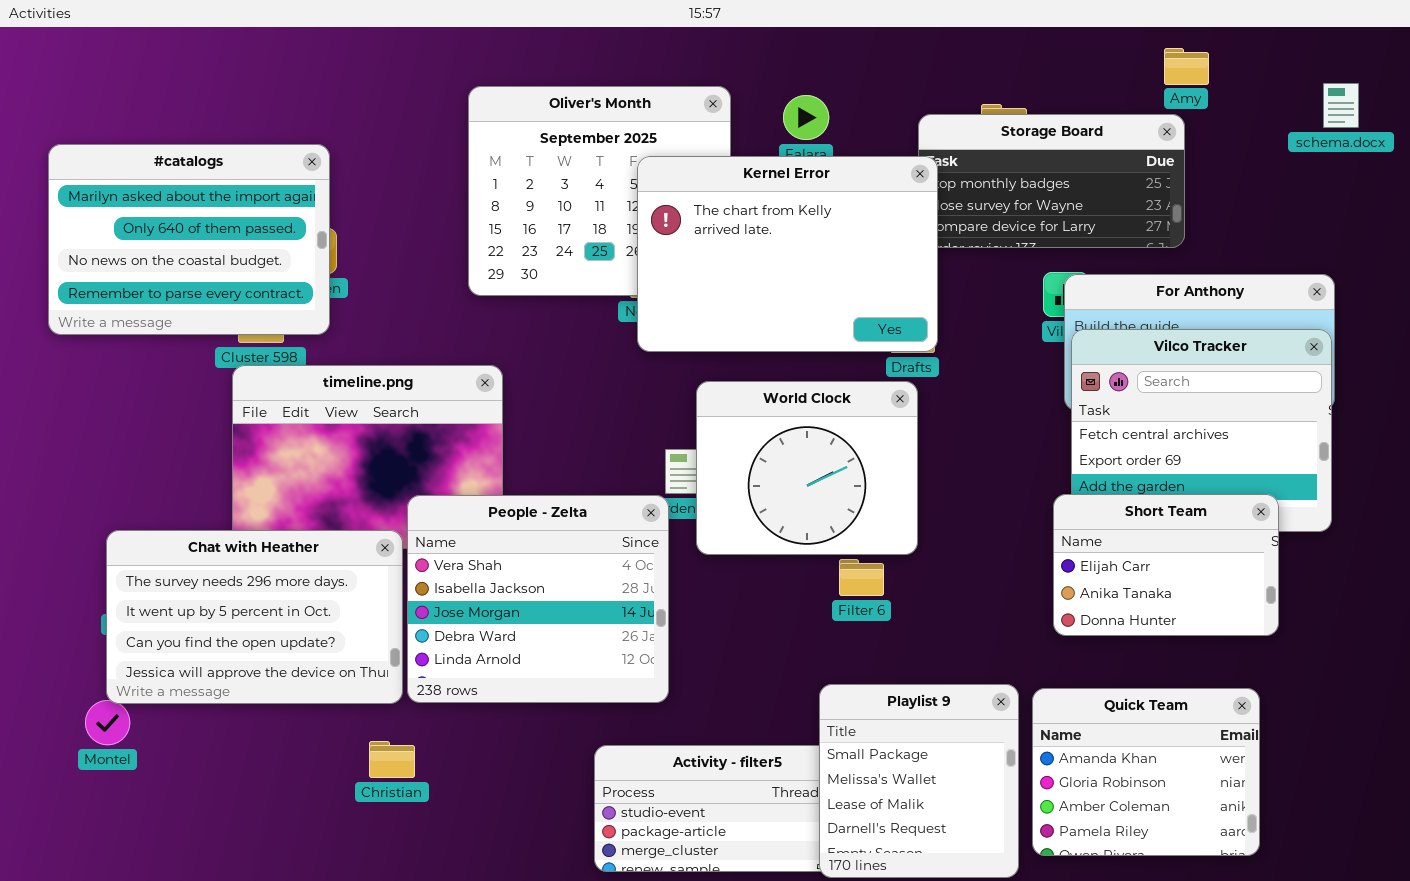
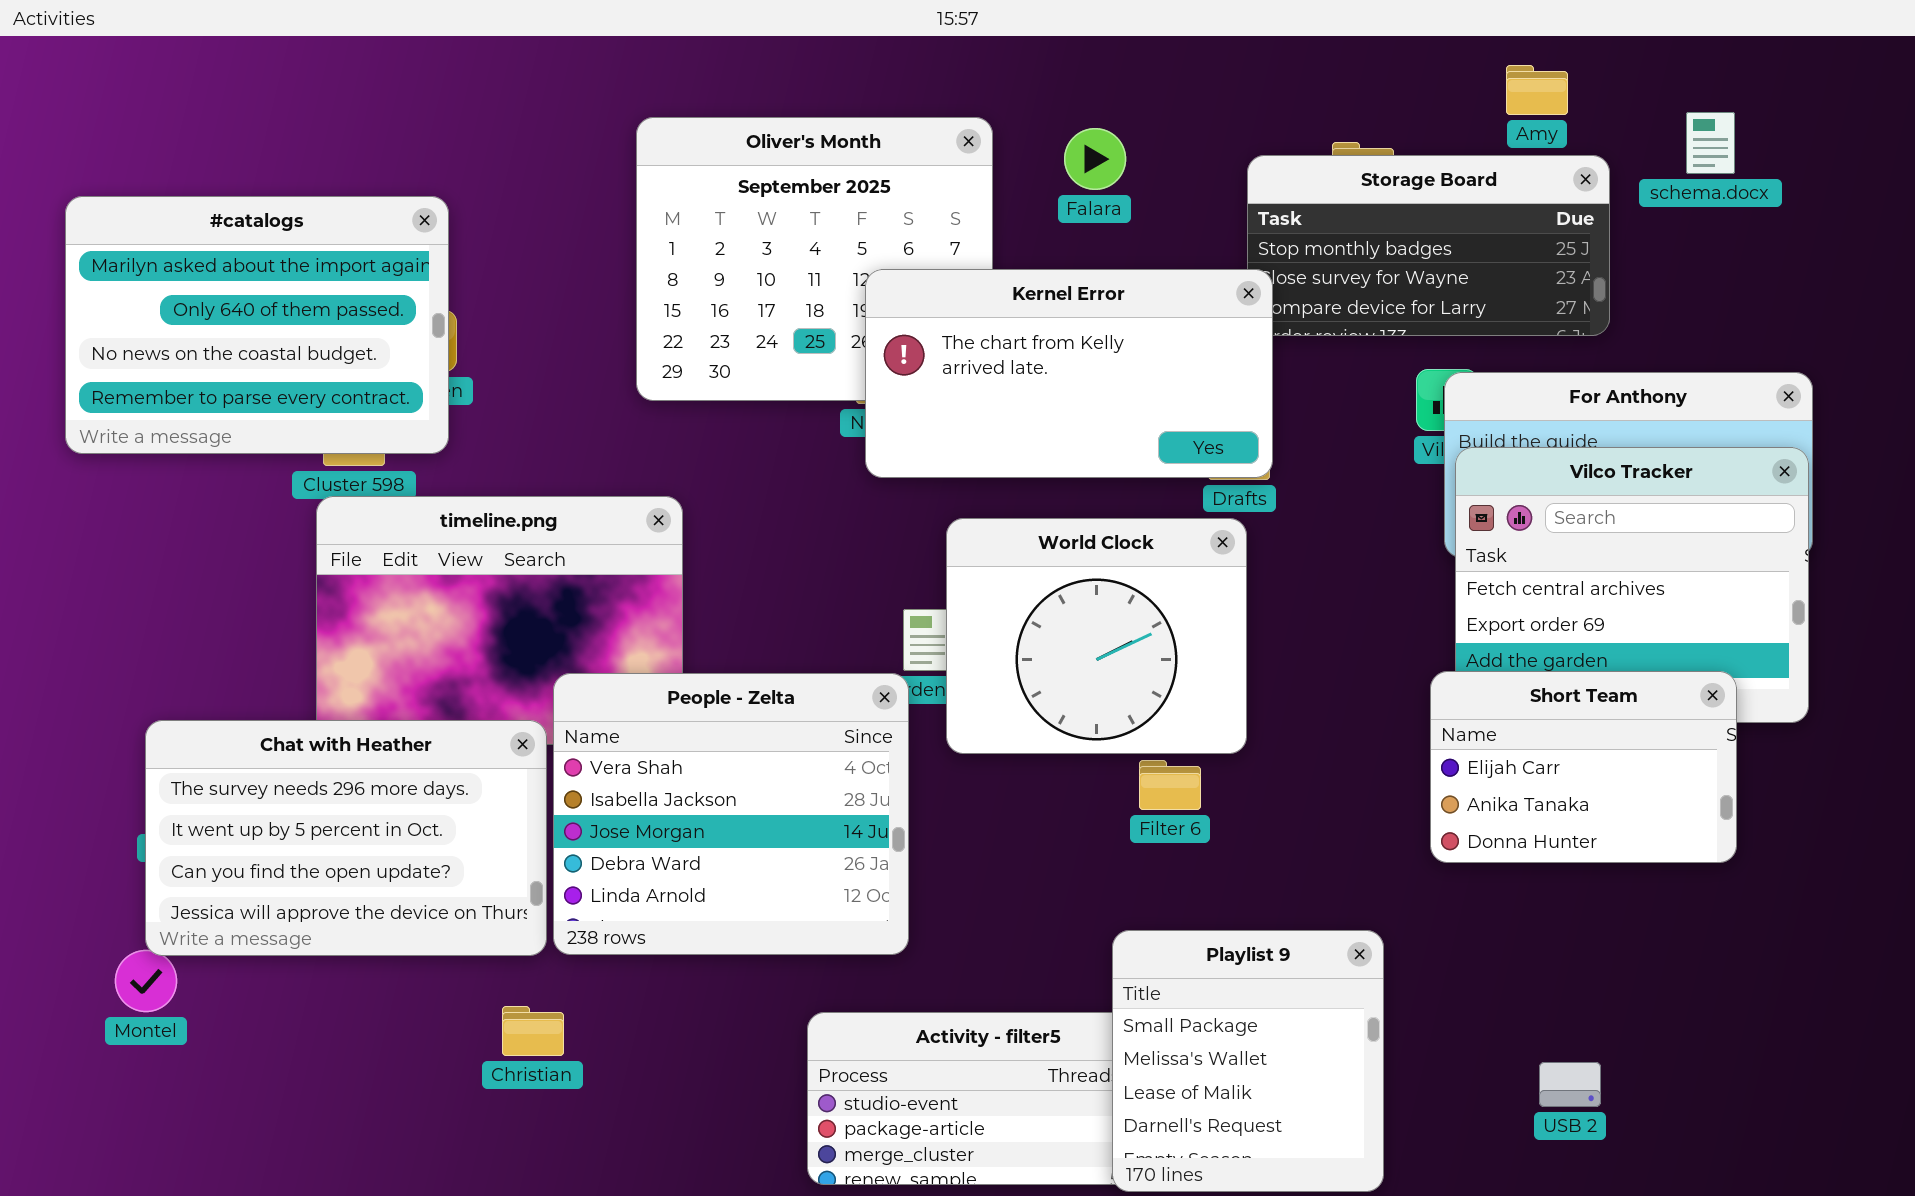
Amy: [1164,48,1209,85] -> [1506,65,1568,115], moved
schema.docx: [1323,83,1359,128] -> [1686,112,1735,174], moved
Kernel Error: [637,156,938,352] -> [865,269,1273,478], resized
Quick Team: [1032,688,1260,856] -> none, closed

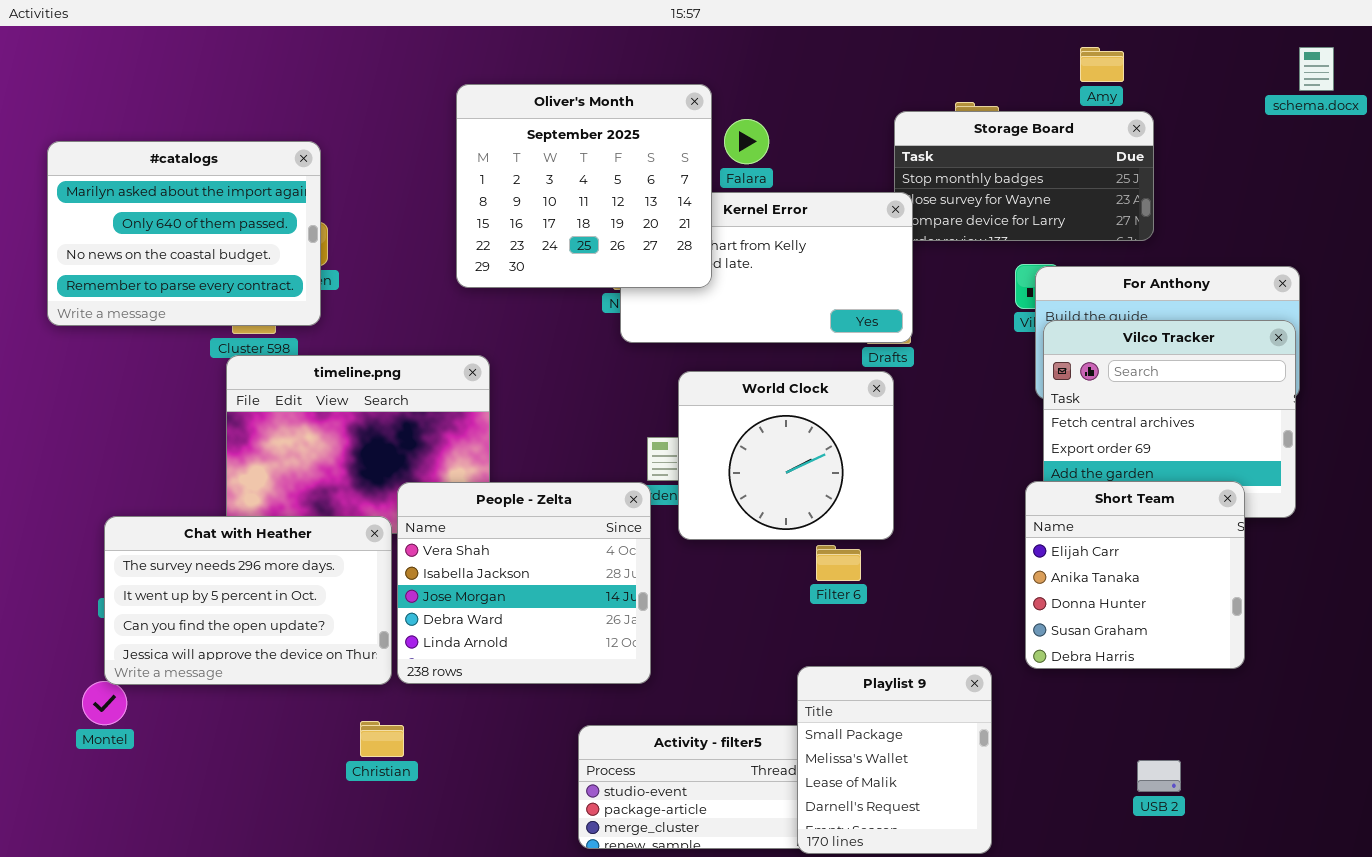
schema.docx: [1686,112,1735,174] -> [1299,47,1334,91], moved
Oliver's Month: [636,117,993,401] -> [456,84,712,288], raised
Falara: [1064,128,1126,190] -> [724,119,769,164], moved
Short Team: [1430,671,1737,863] -> [1025,481,1245,669], resized
USB 2: [1539,1062,1601,1107] -> [1137,760,1181,792], moved

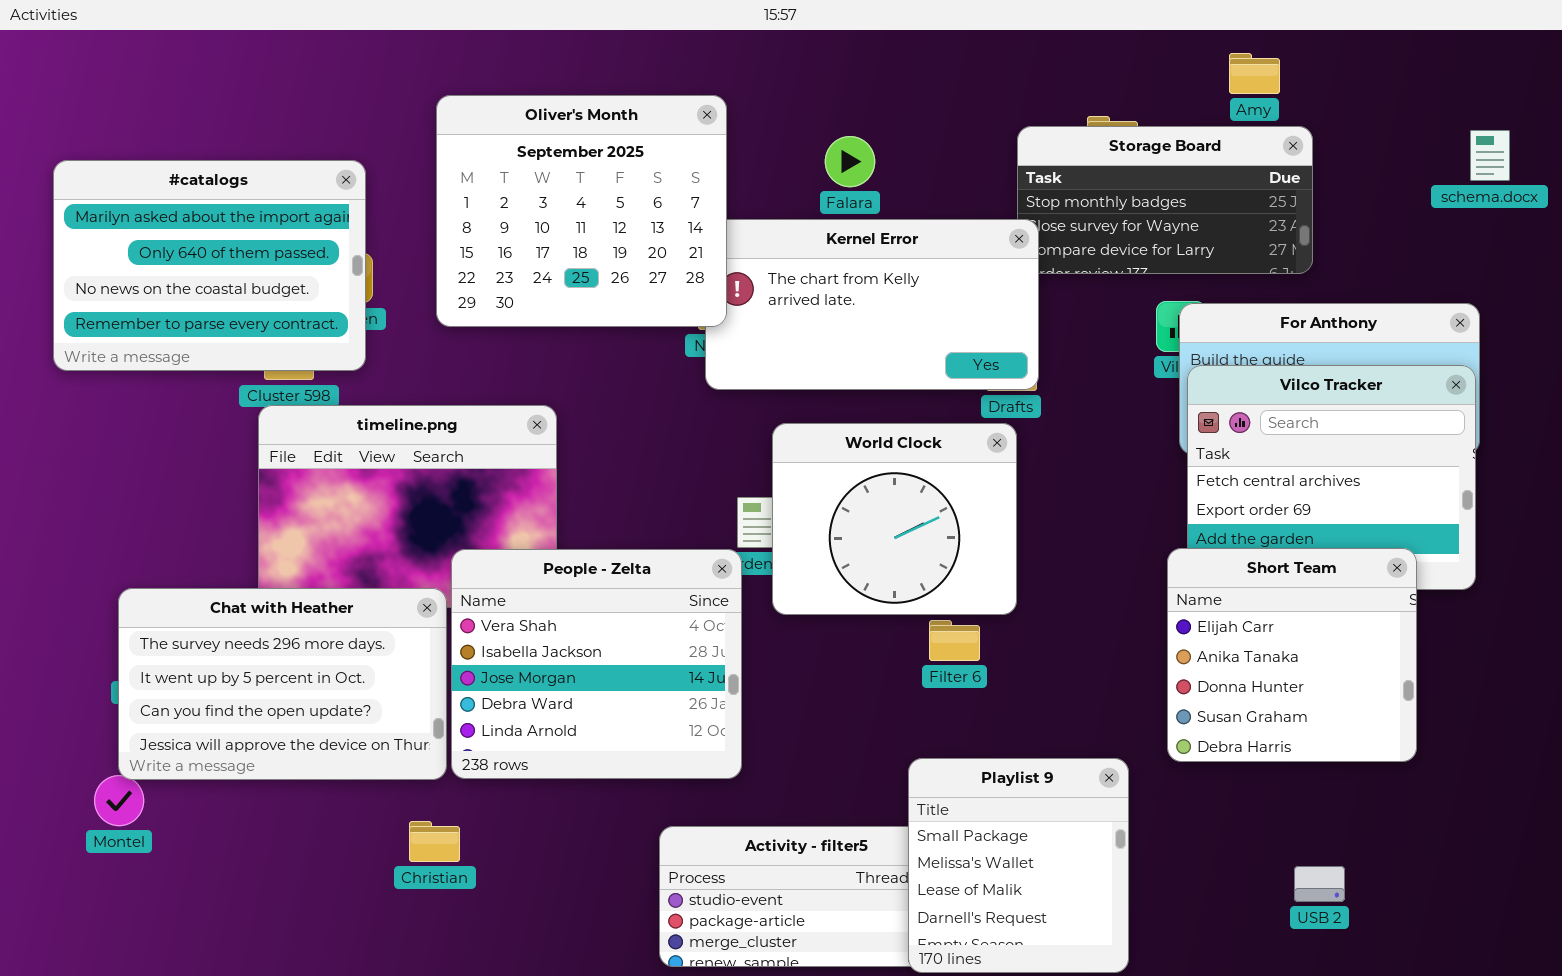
schema.docx: [1299,47,1334,91] -> [1470,130,1510,181], moved
Oliver's Month: [456,84,712,288] -> [436,95,727,327], moved

